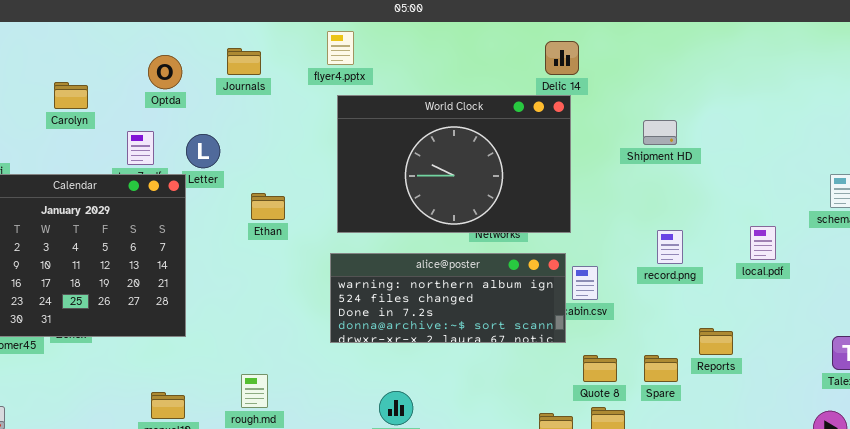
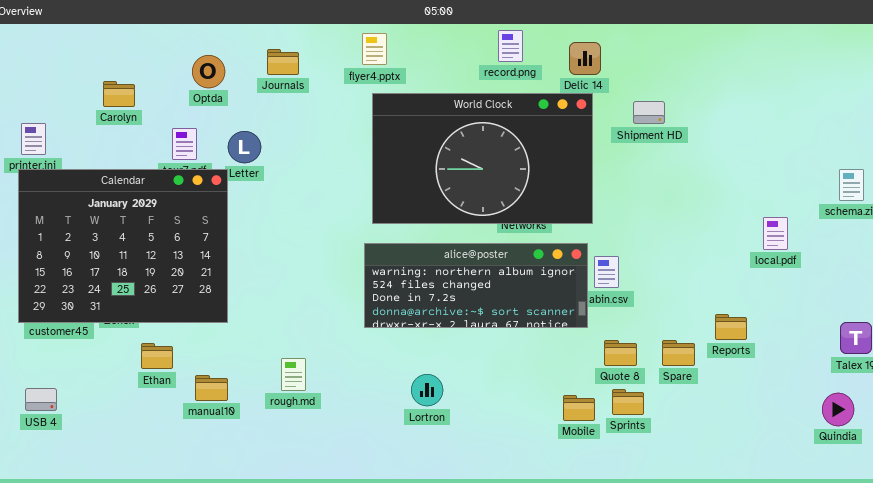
Shipment HD: [643,120,677,145] -> [633,101,665,124], moved
Ethan: [251,193,285,220] -> [141,343,173,369], moved
record.png: [657,230,683,264] -> [498,30,523,62], moved

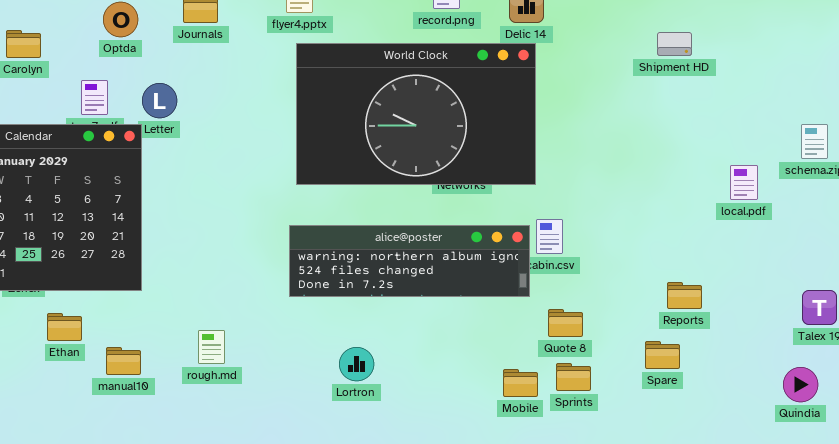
Shipment HD: [633,101,665,124] -> [657,32,692,56], moved
local.pdf: [763,217,788,250] -> [730,165,758,200], moved
alice@poster: [364,243,588,328] -> [289,225,530,297], resized
Spare: [662,340,695,366] -> [645,341,680,369], moved

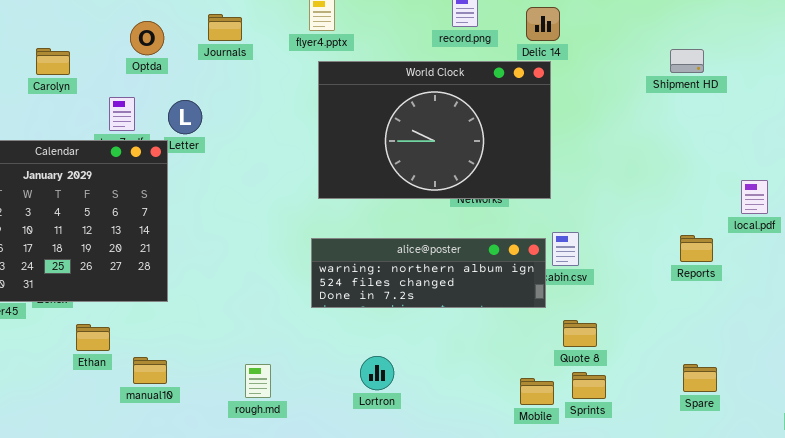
Reports: [667,282,702,309] -> [680,235,713,262], moved
rough.md: [198,330,225,364] -> [245,364,271,398], moved
Spare: [645,341,680,369] -> [683,364,717,392], moved

